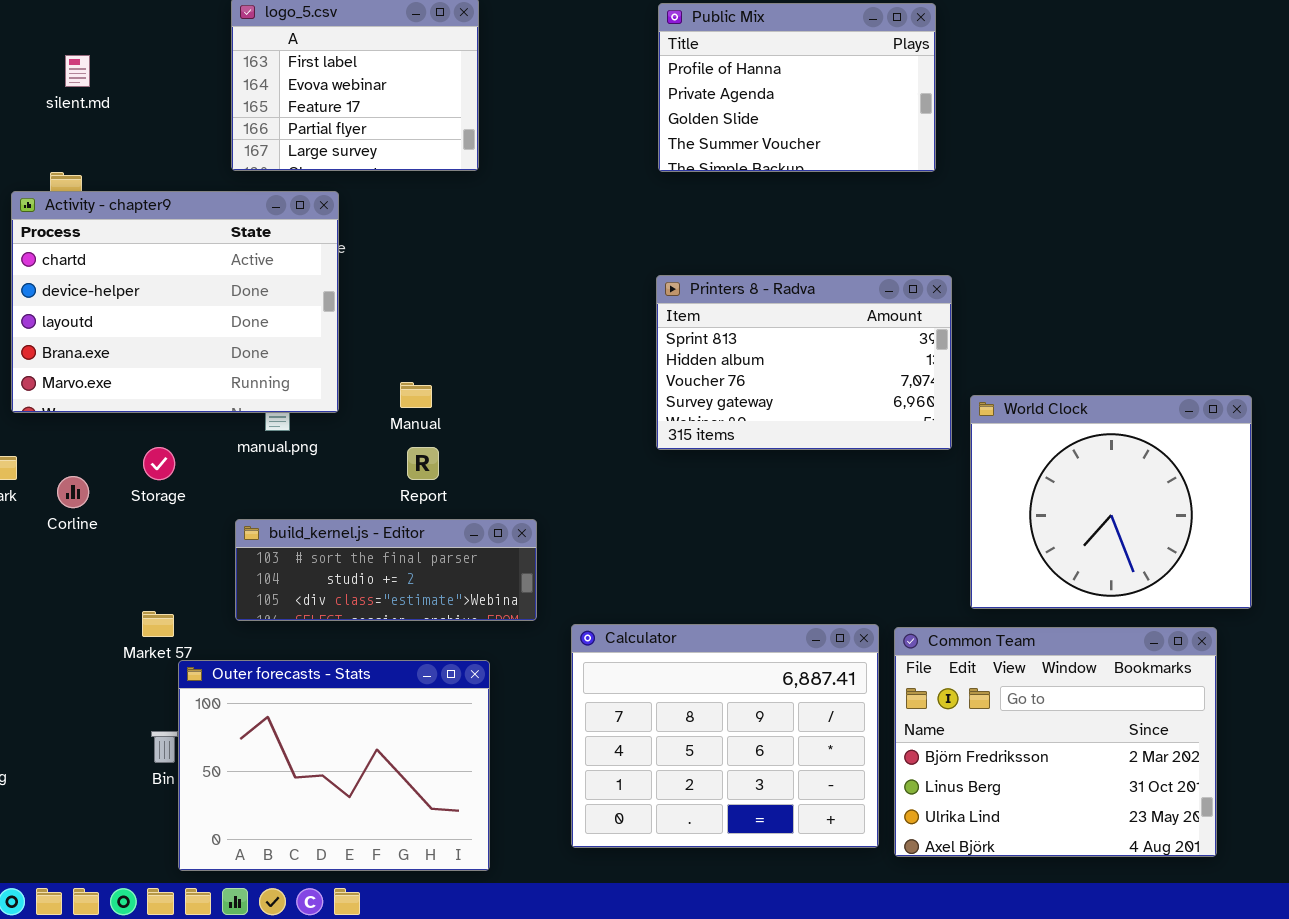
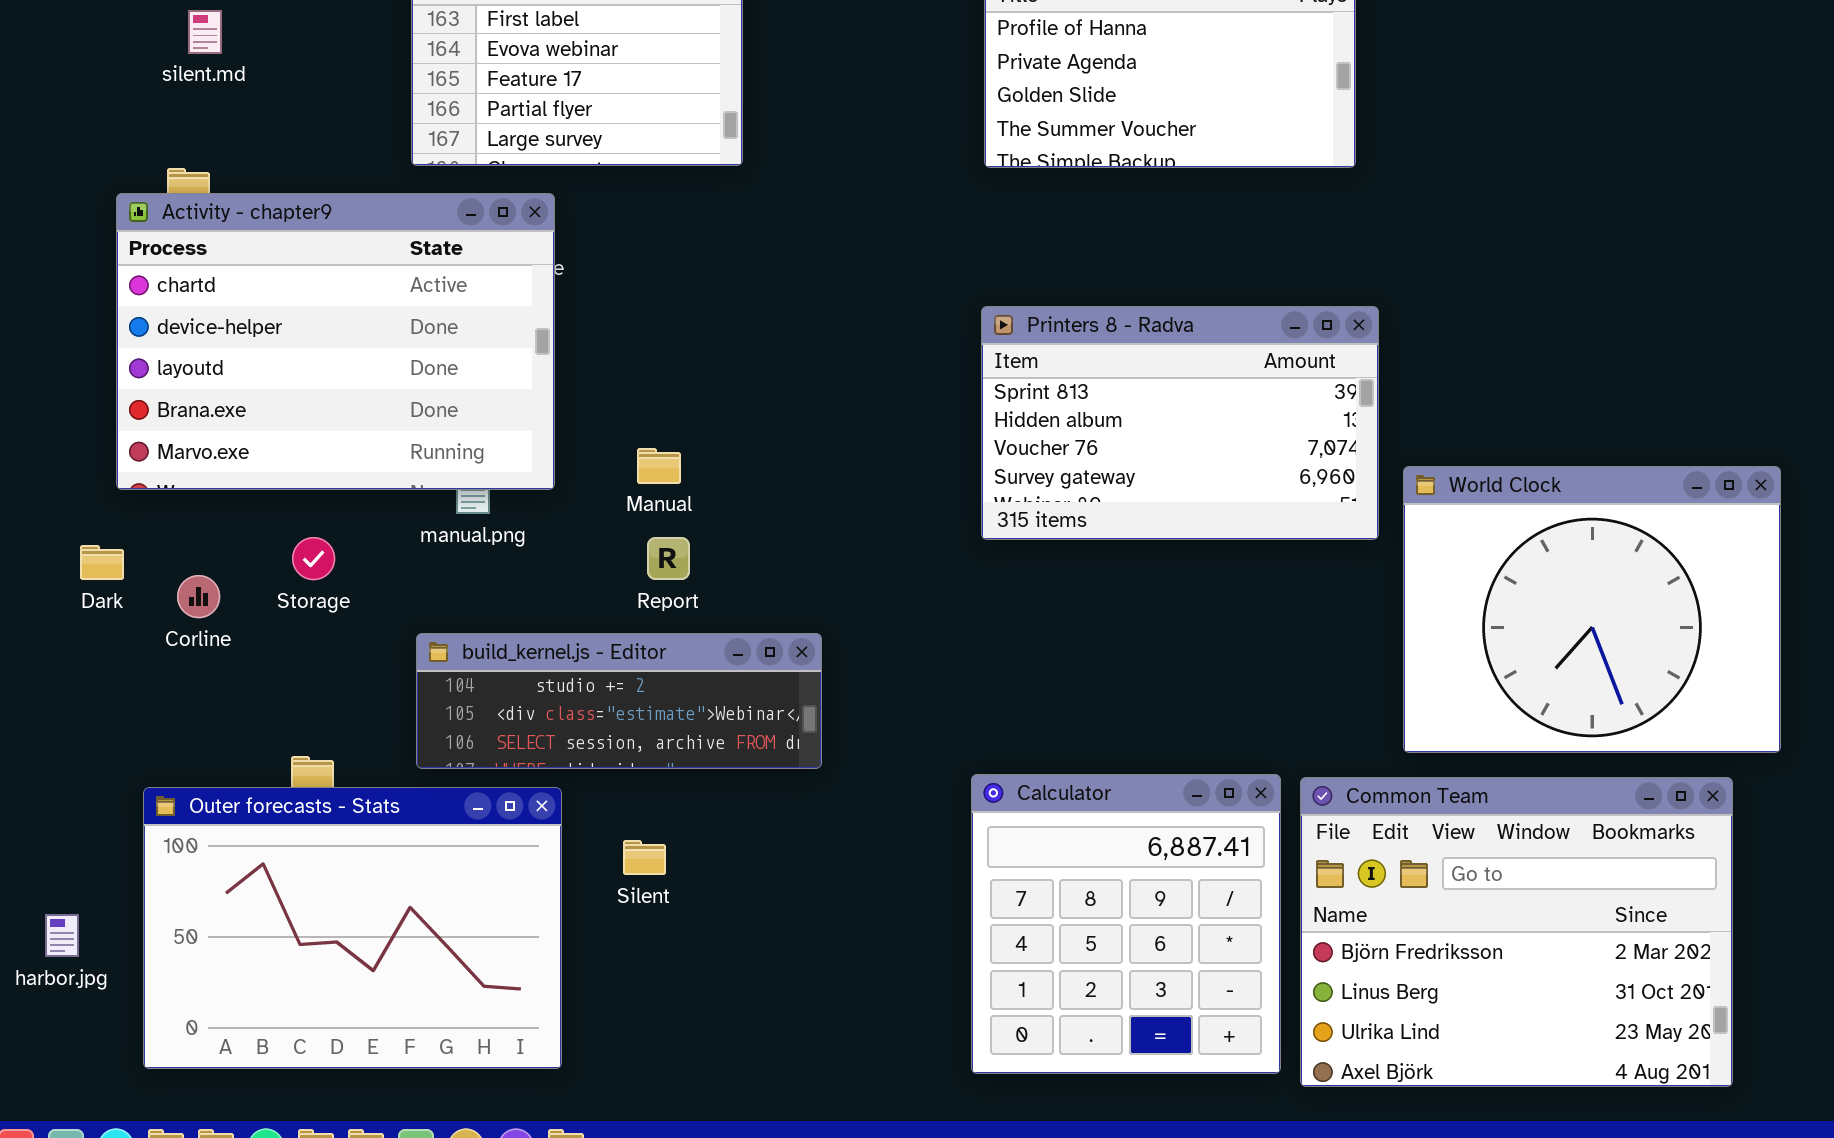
build_kernel.js - Editor: [235,519,537,621] -> [416,633,822,769], scrolled down 1 row
Calculator: [571,624,879,848] -> [971,774,1281,1074], resized
Outer forecasts - Stats: [178,660,490,871] -> [143,787,562,1069], moved

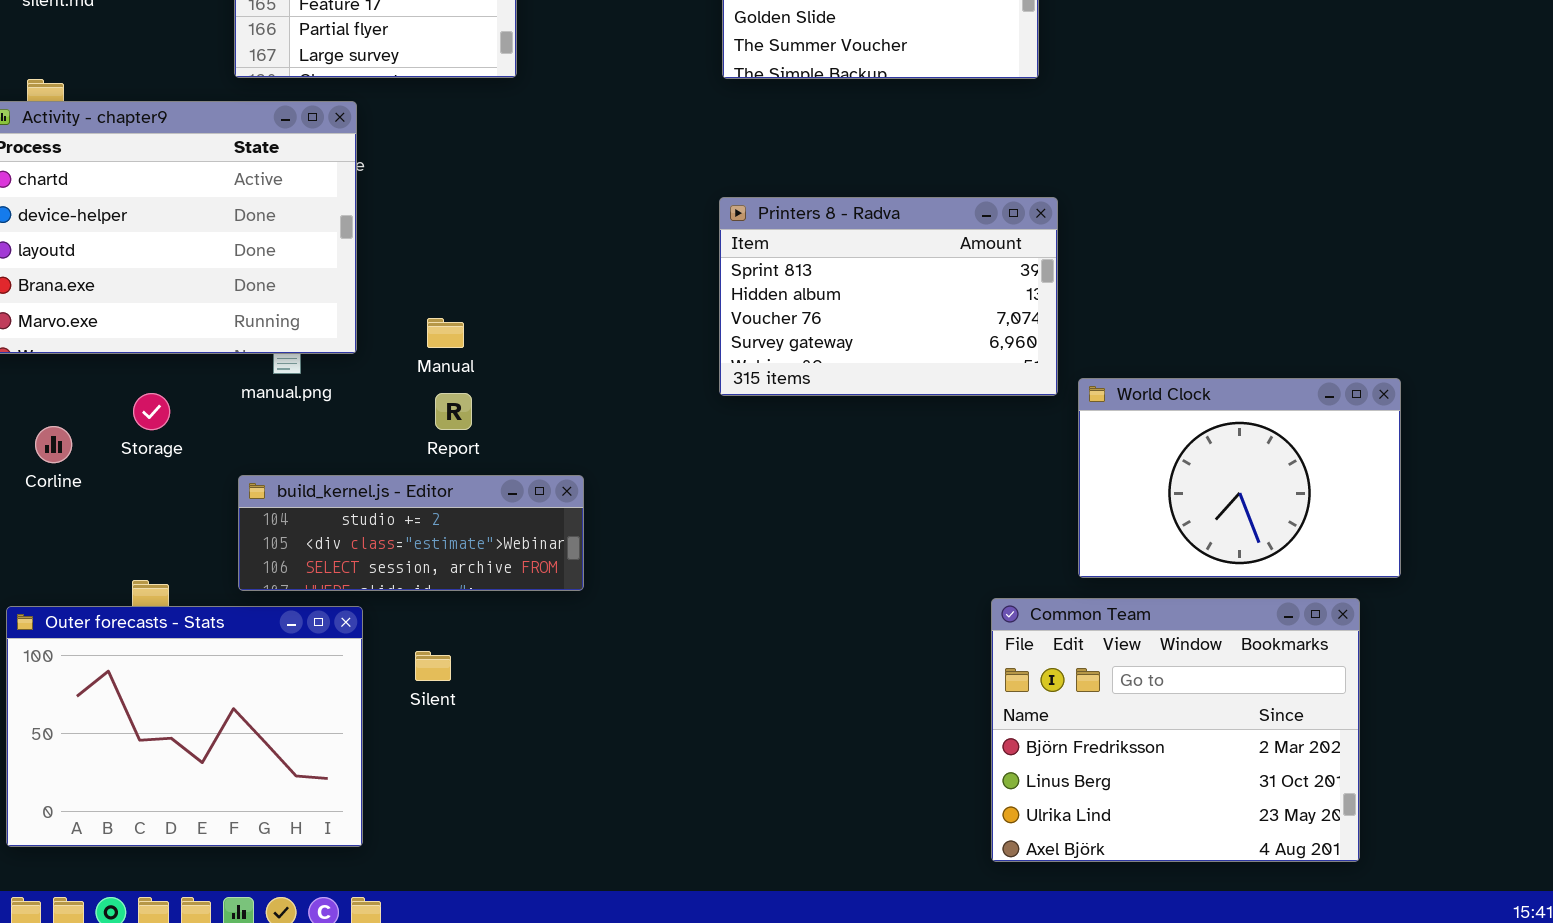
World Clock: [1403,466,1781,753] -> [1078,378,1401,578], resized
Calculator: [971,774,1281,1074] -> none, closed

